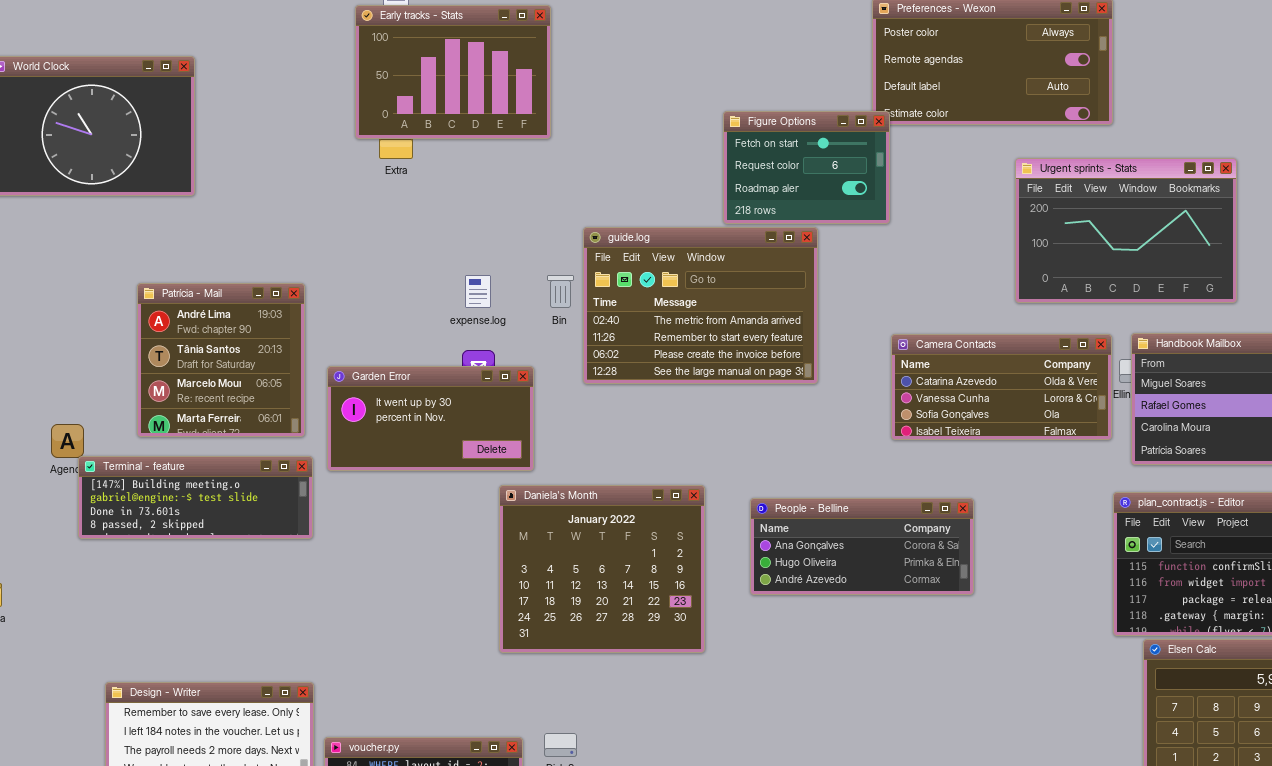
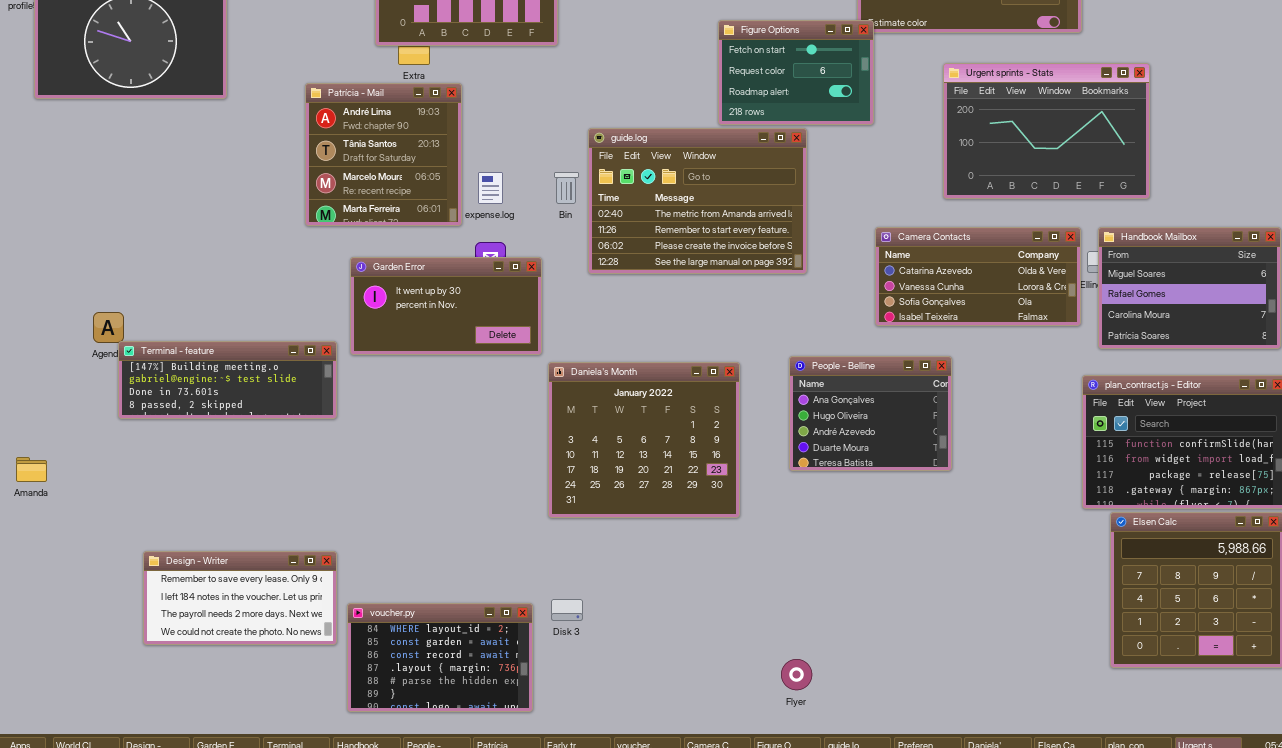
Urgent sprints - Stats: [1015,158,1237,303] -> [943,63,1150,199], moved
Patrícia - Mail: [137,283,305,437] -> [305,83,462,226], moved
Daniela's Month: [499,485,705,653] -> [548,362,740,518], moved
People - Belline: [750,498,974,595] -> [789,356,952,471], resized

